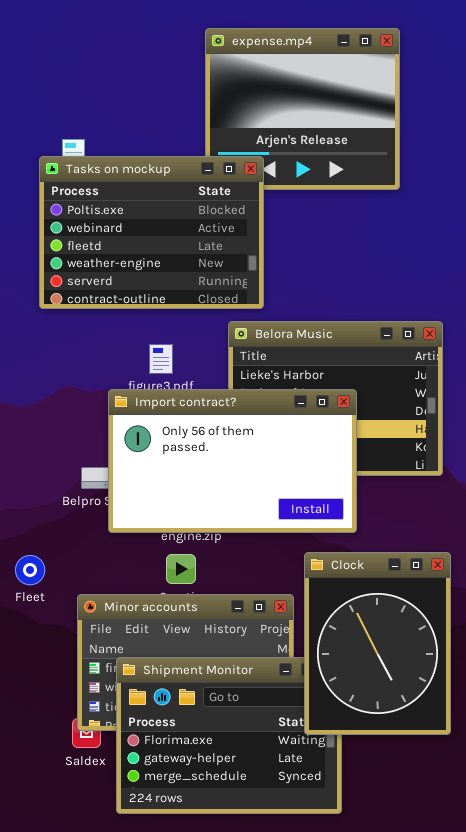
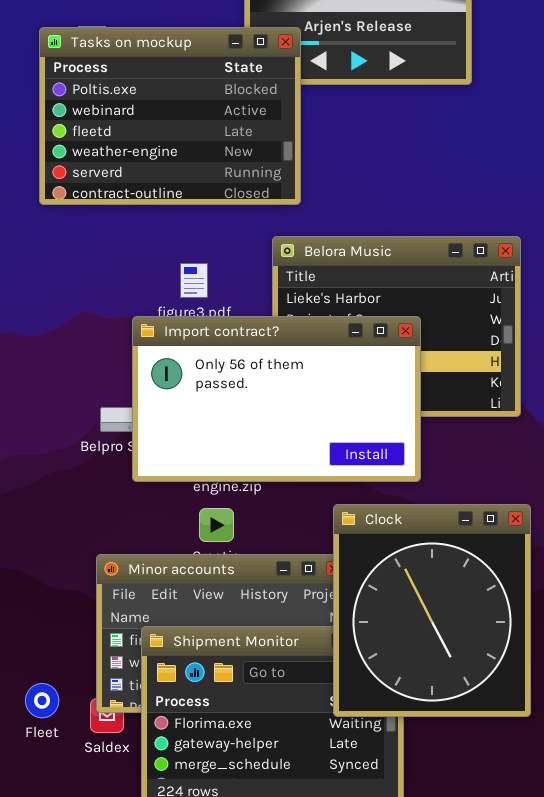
Tasks on mockup: [39,156,264,309] -> [39,27,301,205], moved
Clock: [304,552,451,735] -> [333,504,531,717], resized
Fleet: [15,555,45,585] -> [25,683,59,718], moved

